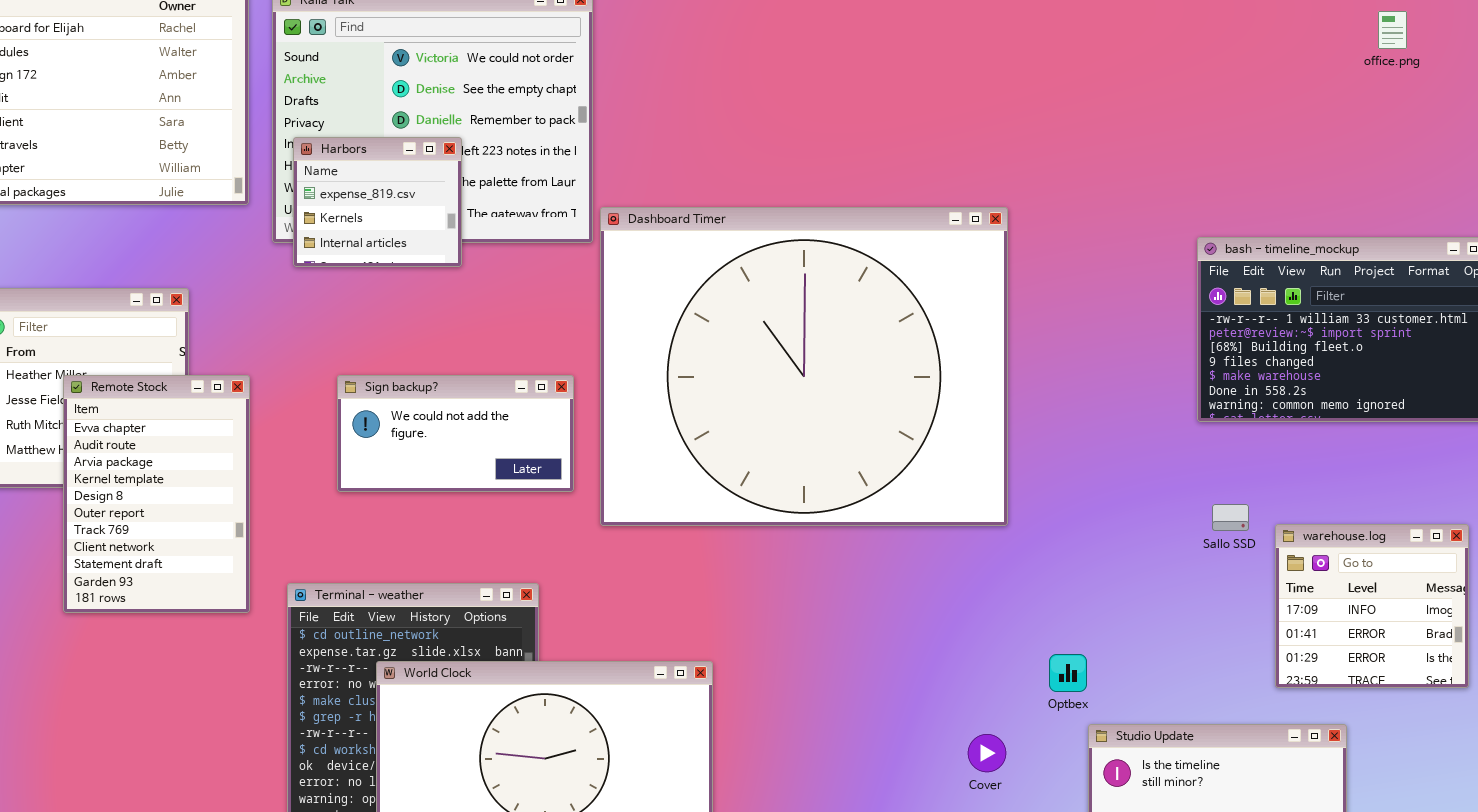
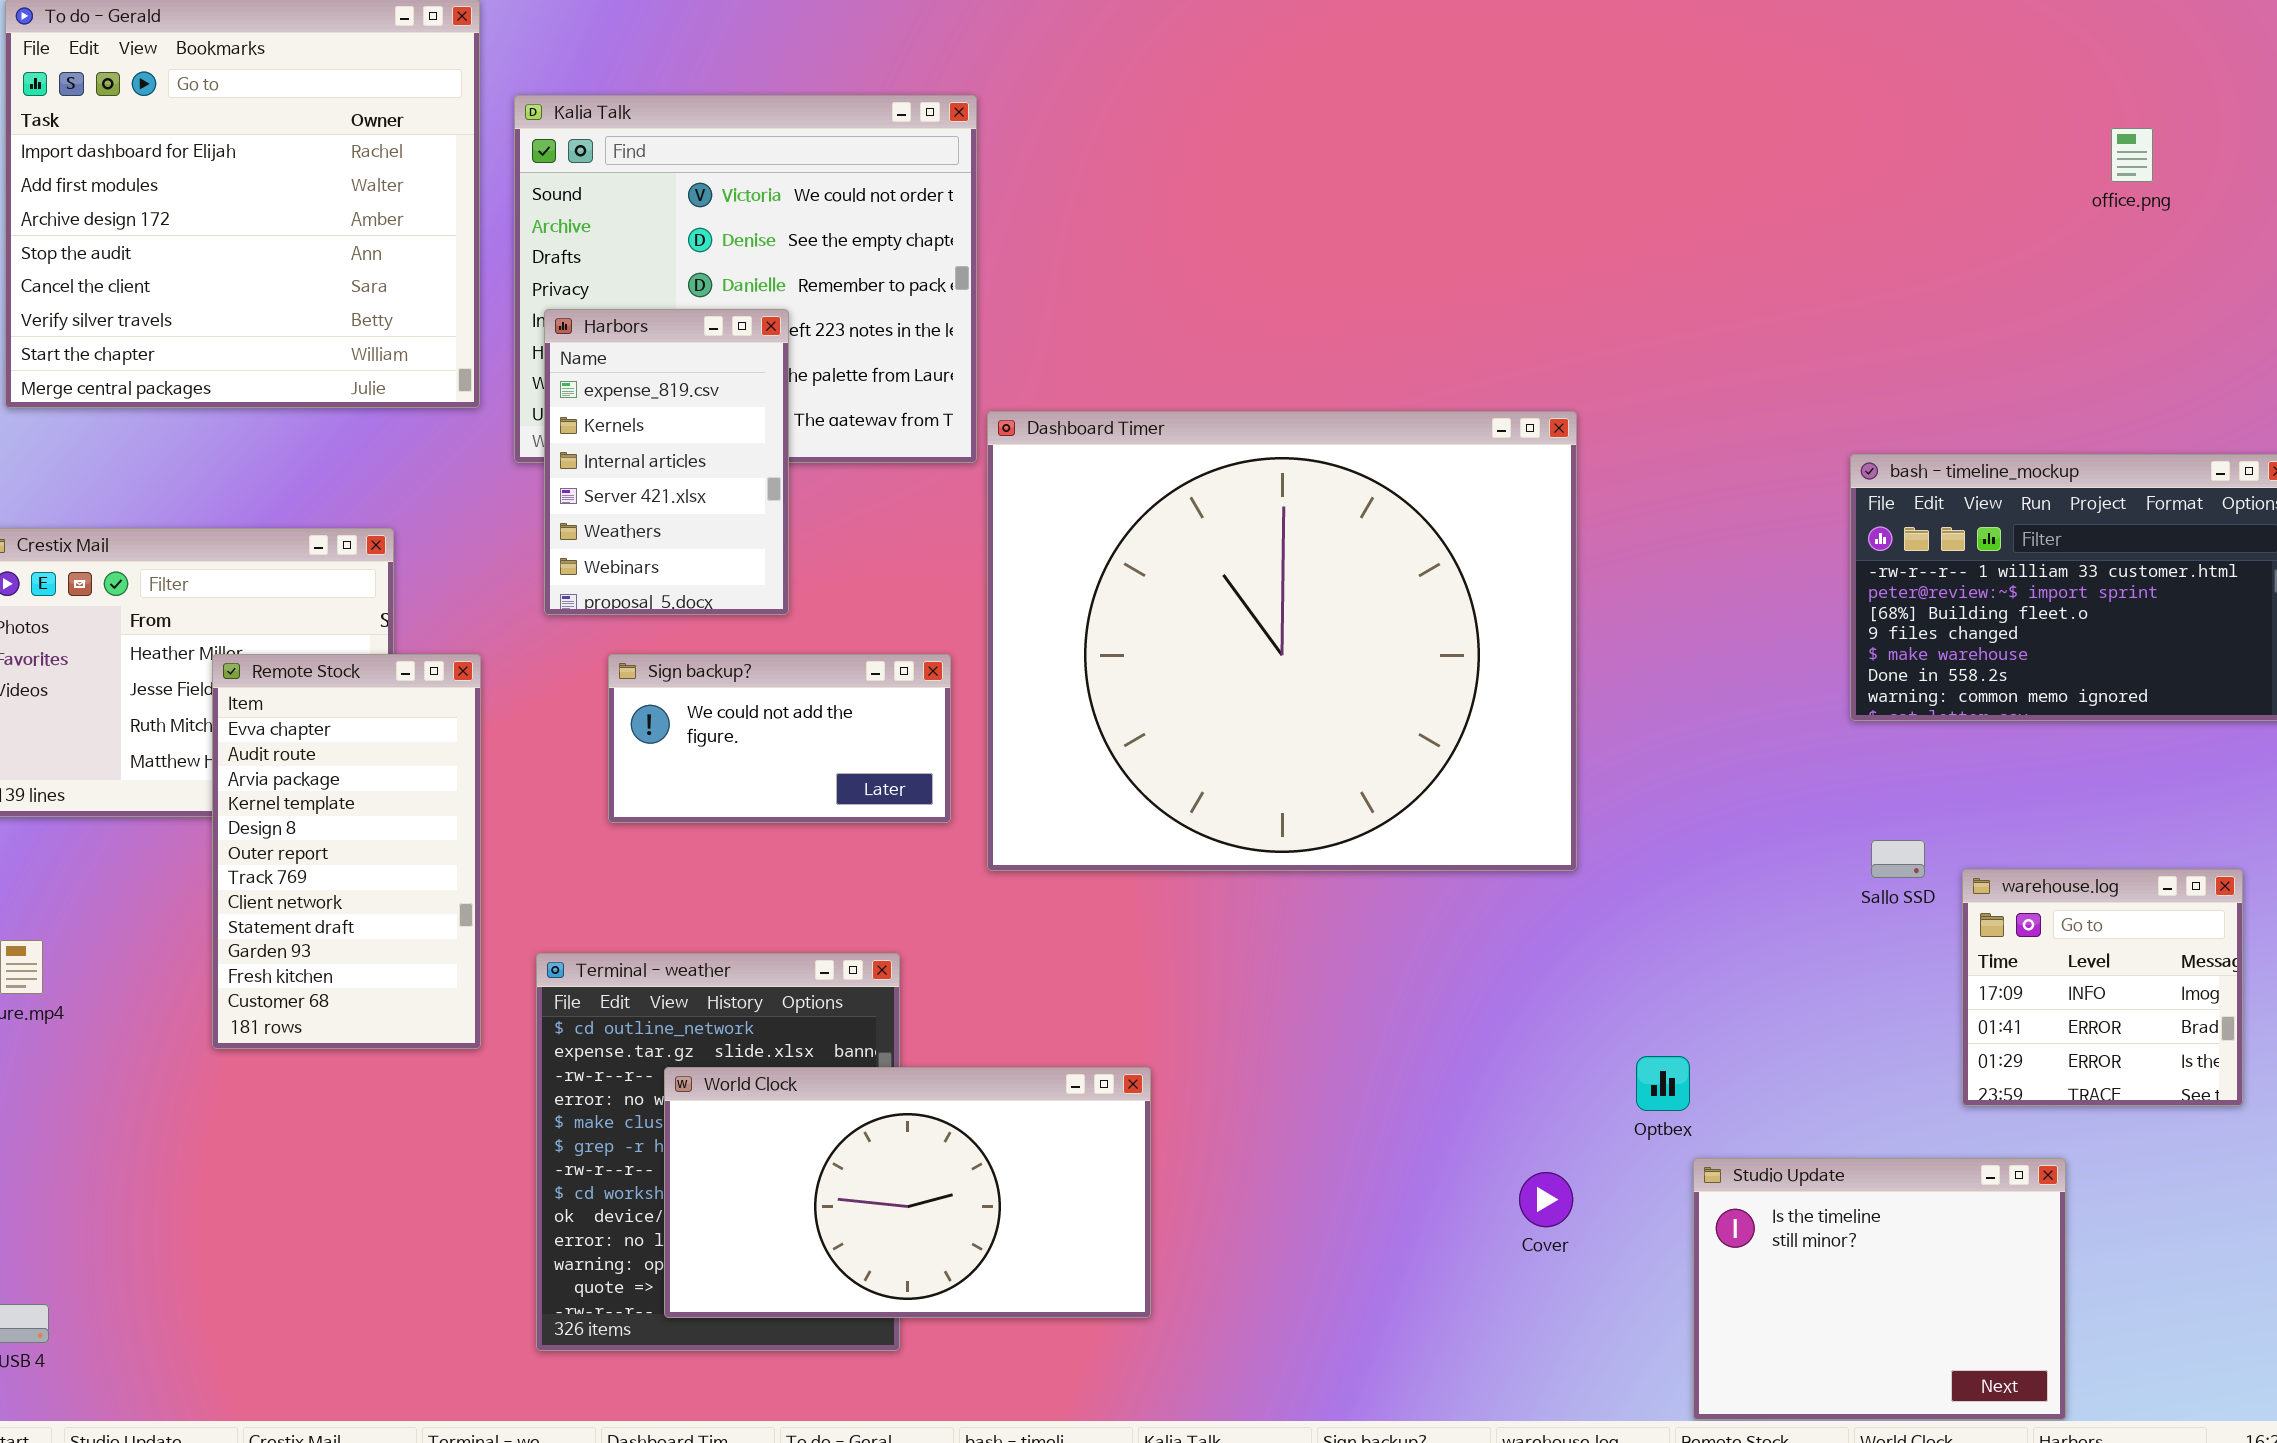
Harbors: [293,137,462,267] -> [544,309,789,615], resized
Remote Stock: [63,375,250,613] -> [212,654,481,1049], resized

